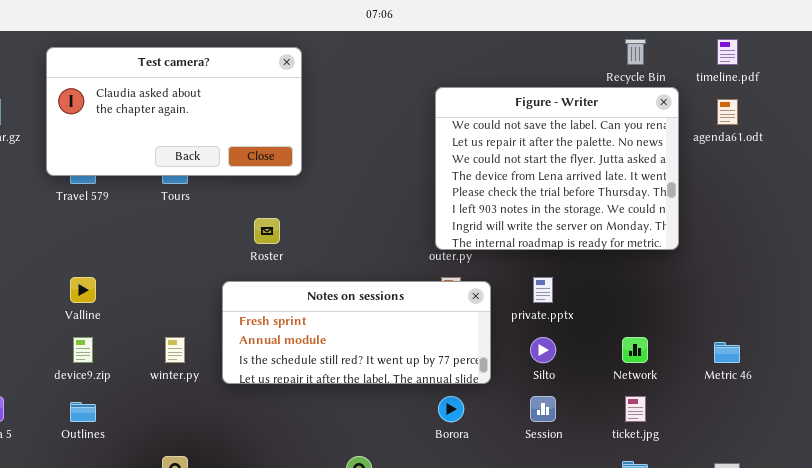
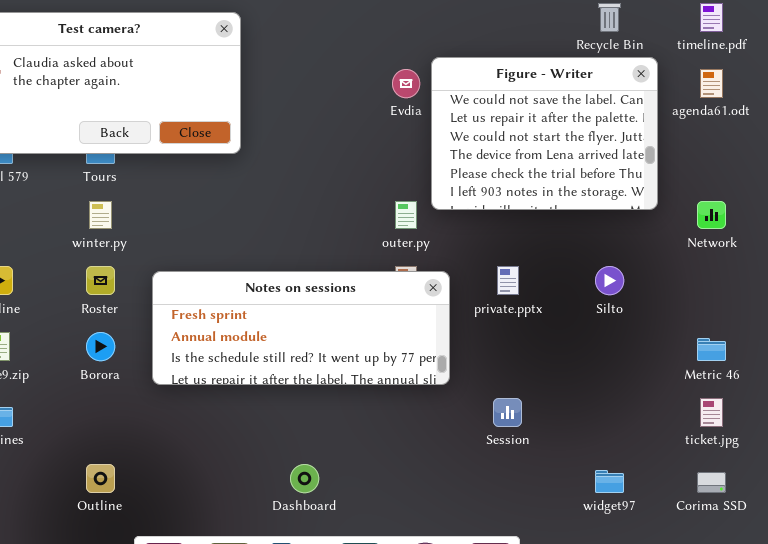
Figure - Writer: [435,87,679,250] -> [431,57,658,210], resized
Roster: [254,218,280,244] -> [86,266,115,295], moved
winter.py: [165,337,185,363] -> [89,201,112,229], moved
Silto: [530,337,556,363] -> [595,266,624,295], moved
Network: [622,337,648,363] -> [697,201,726,229], moved
Borora: [438,396,464,422] -> [86,332,115,361], moved
ticket.jpg: [625,396,646,422] -> [700,398,723,427], moved

